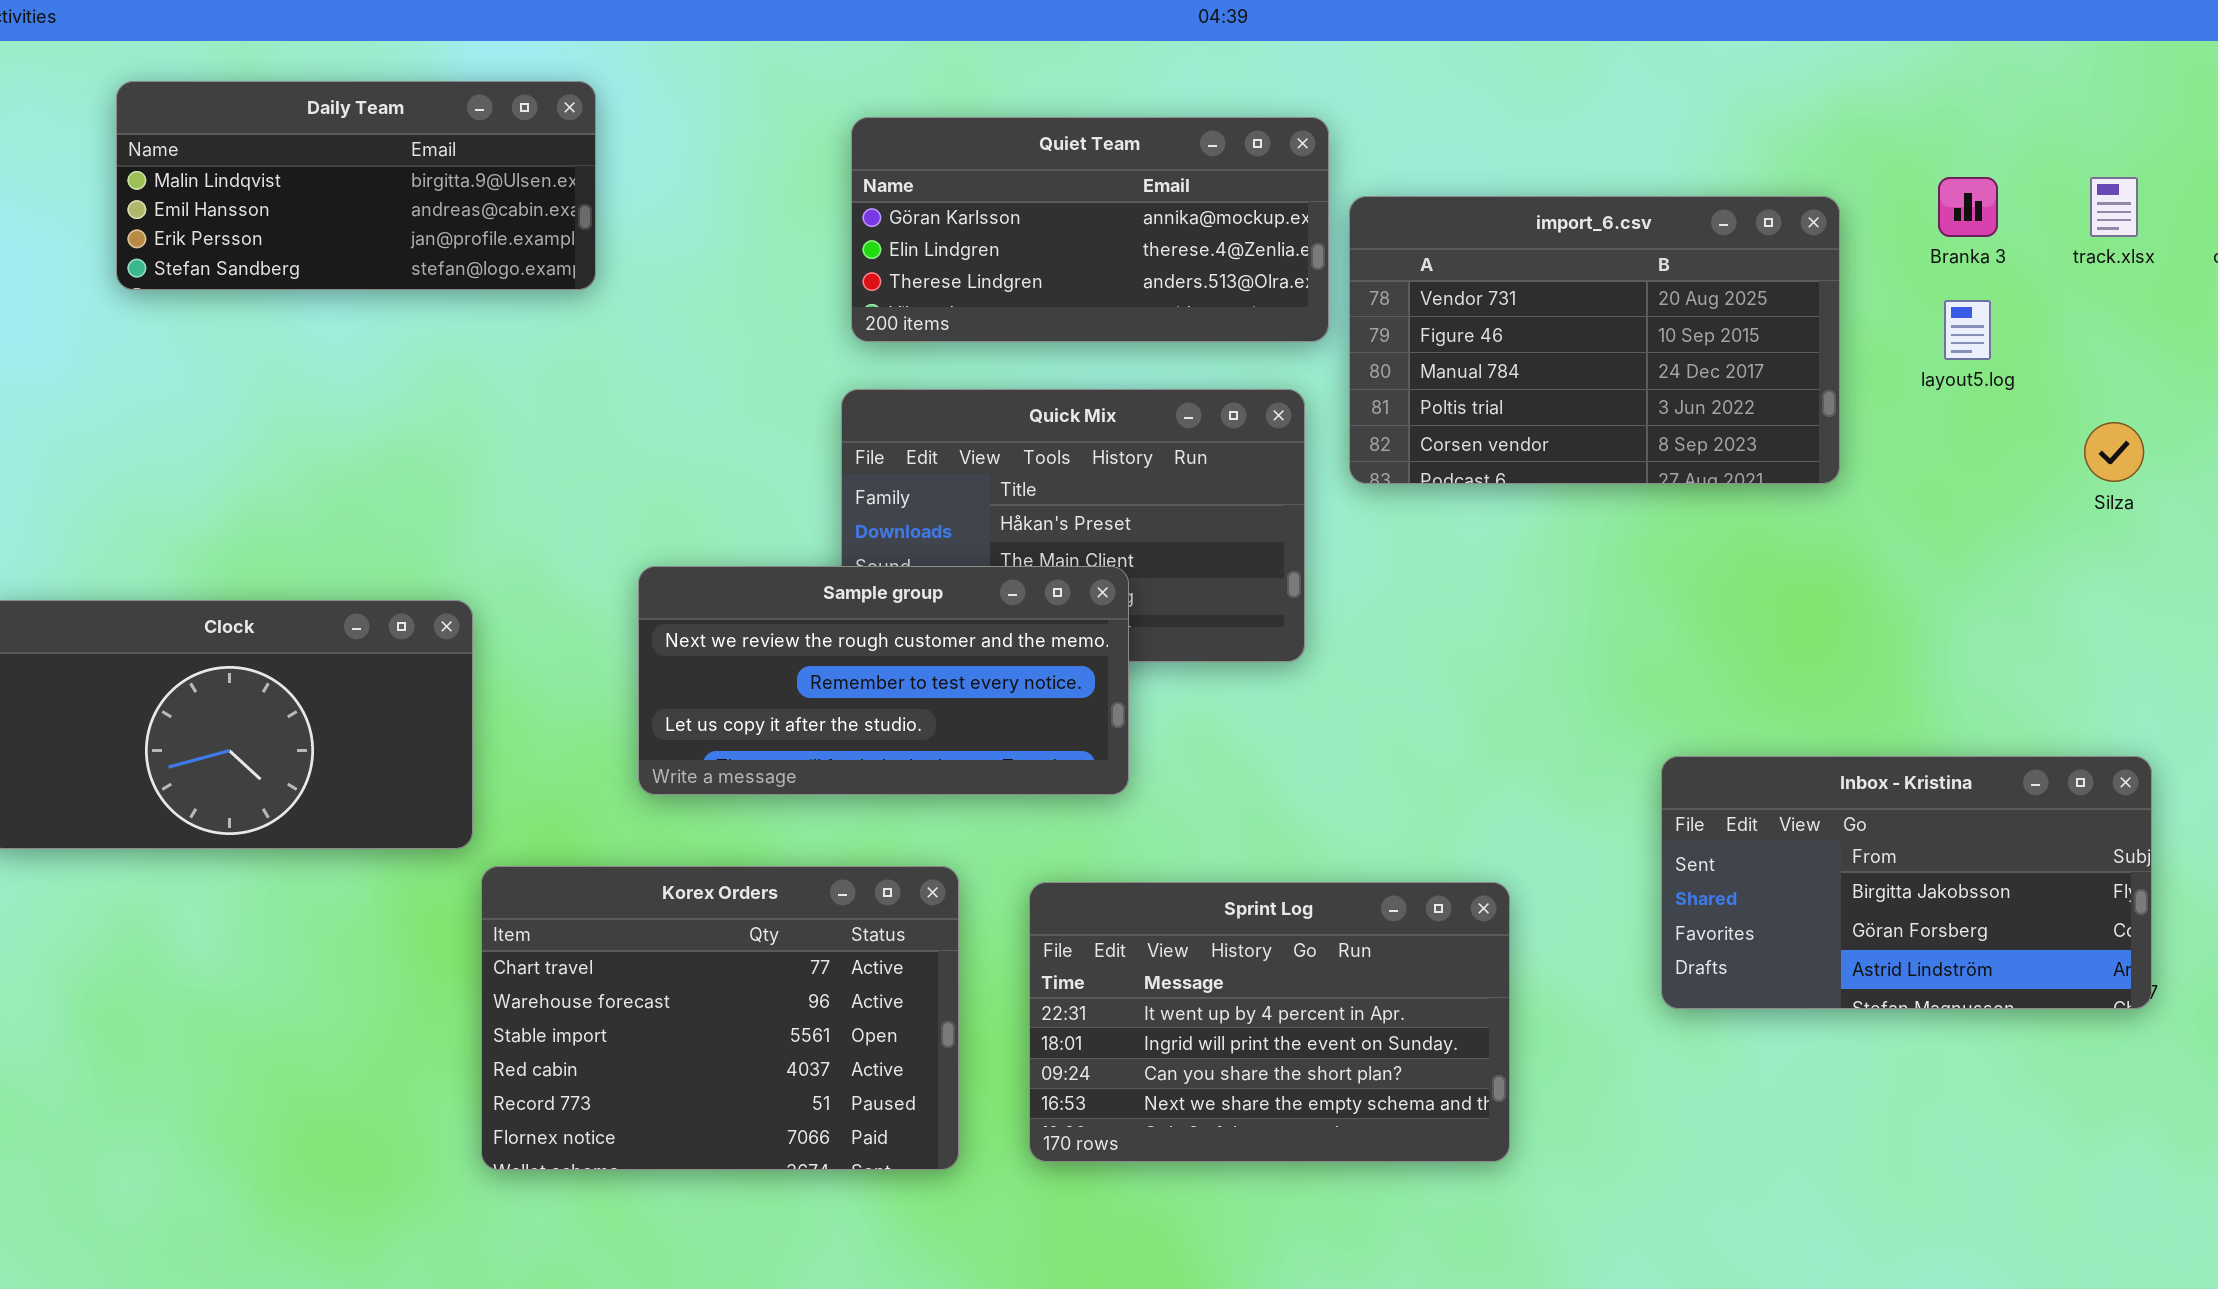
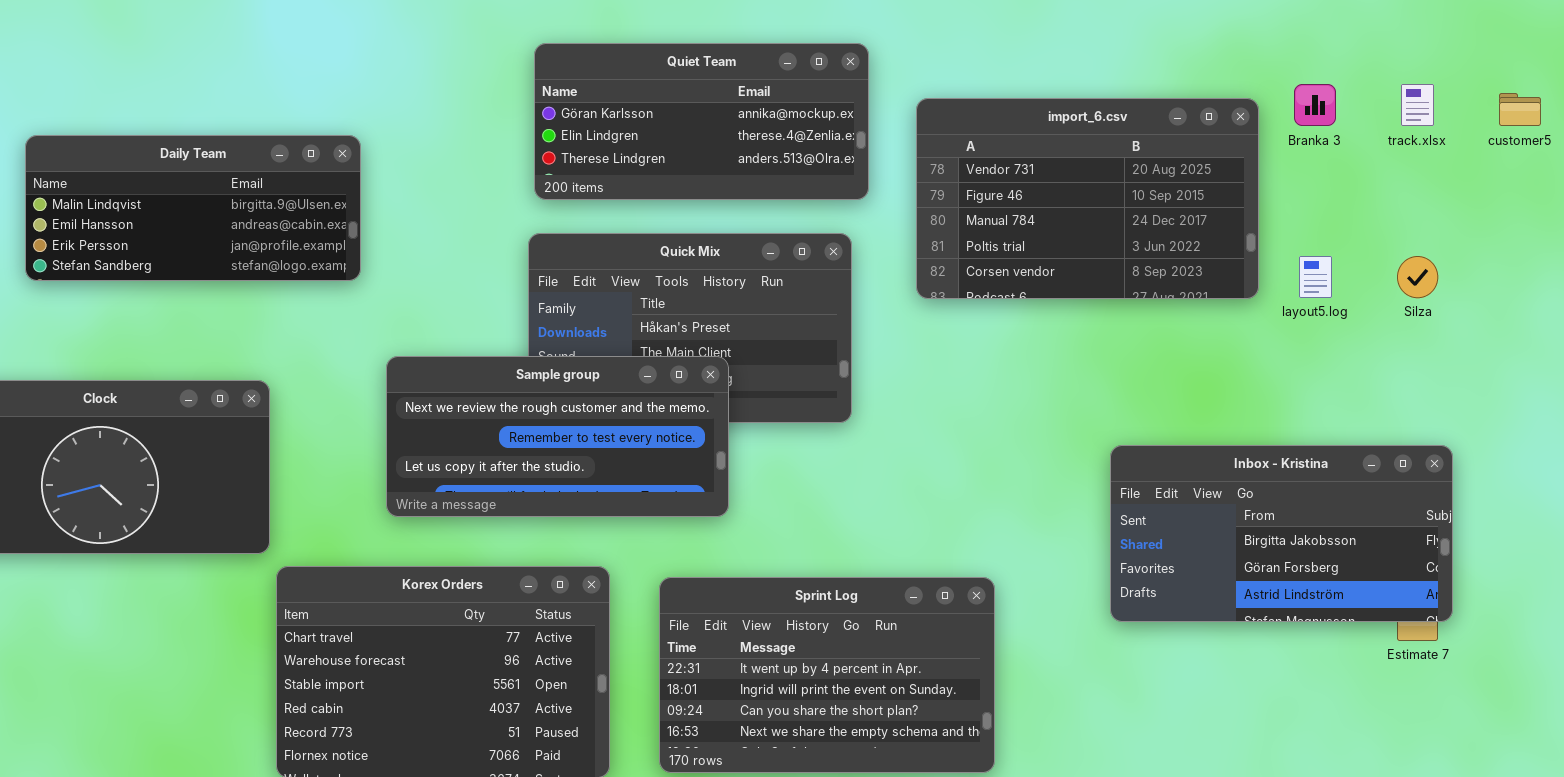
Daily Team: [116,81,596,290] -> [25,135,361,281], moved
import_6.csv: [1349,196,1840,484] -> [916,98,1259,299], moved
layout5.log: [1944,300,1991,360] -> [1299,256,1332,298], moved
Inbox - Kristina: [1661,756,2152,1009] -> [1110,445,1453,622], moved

